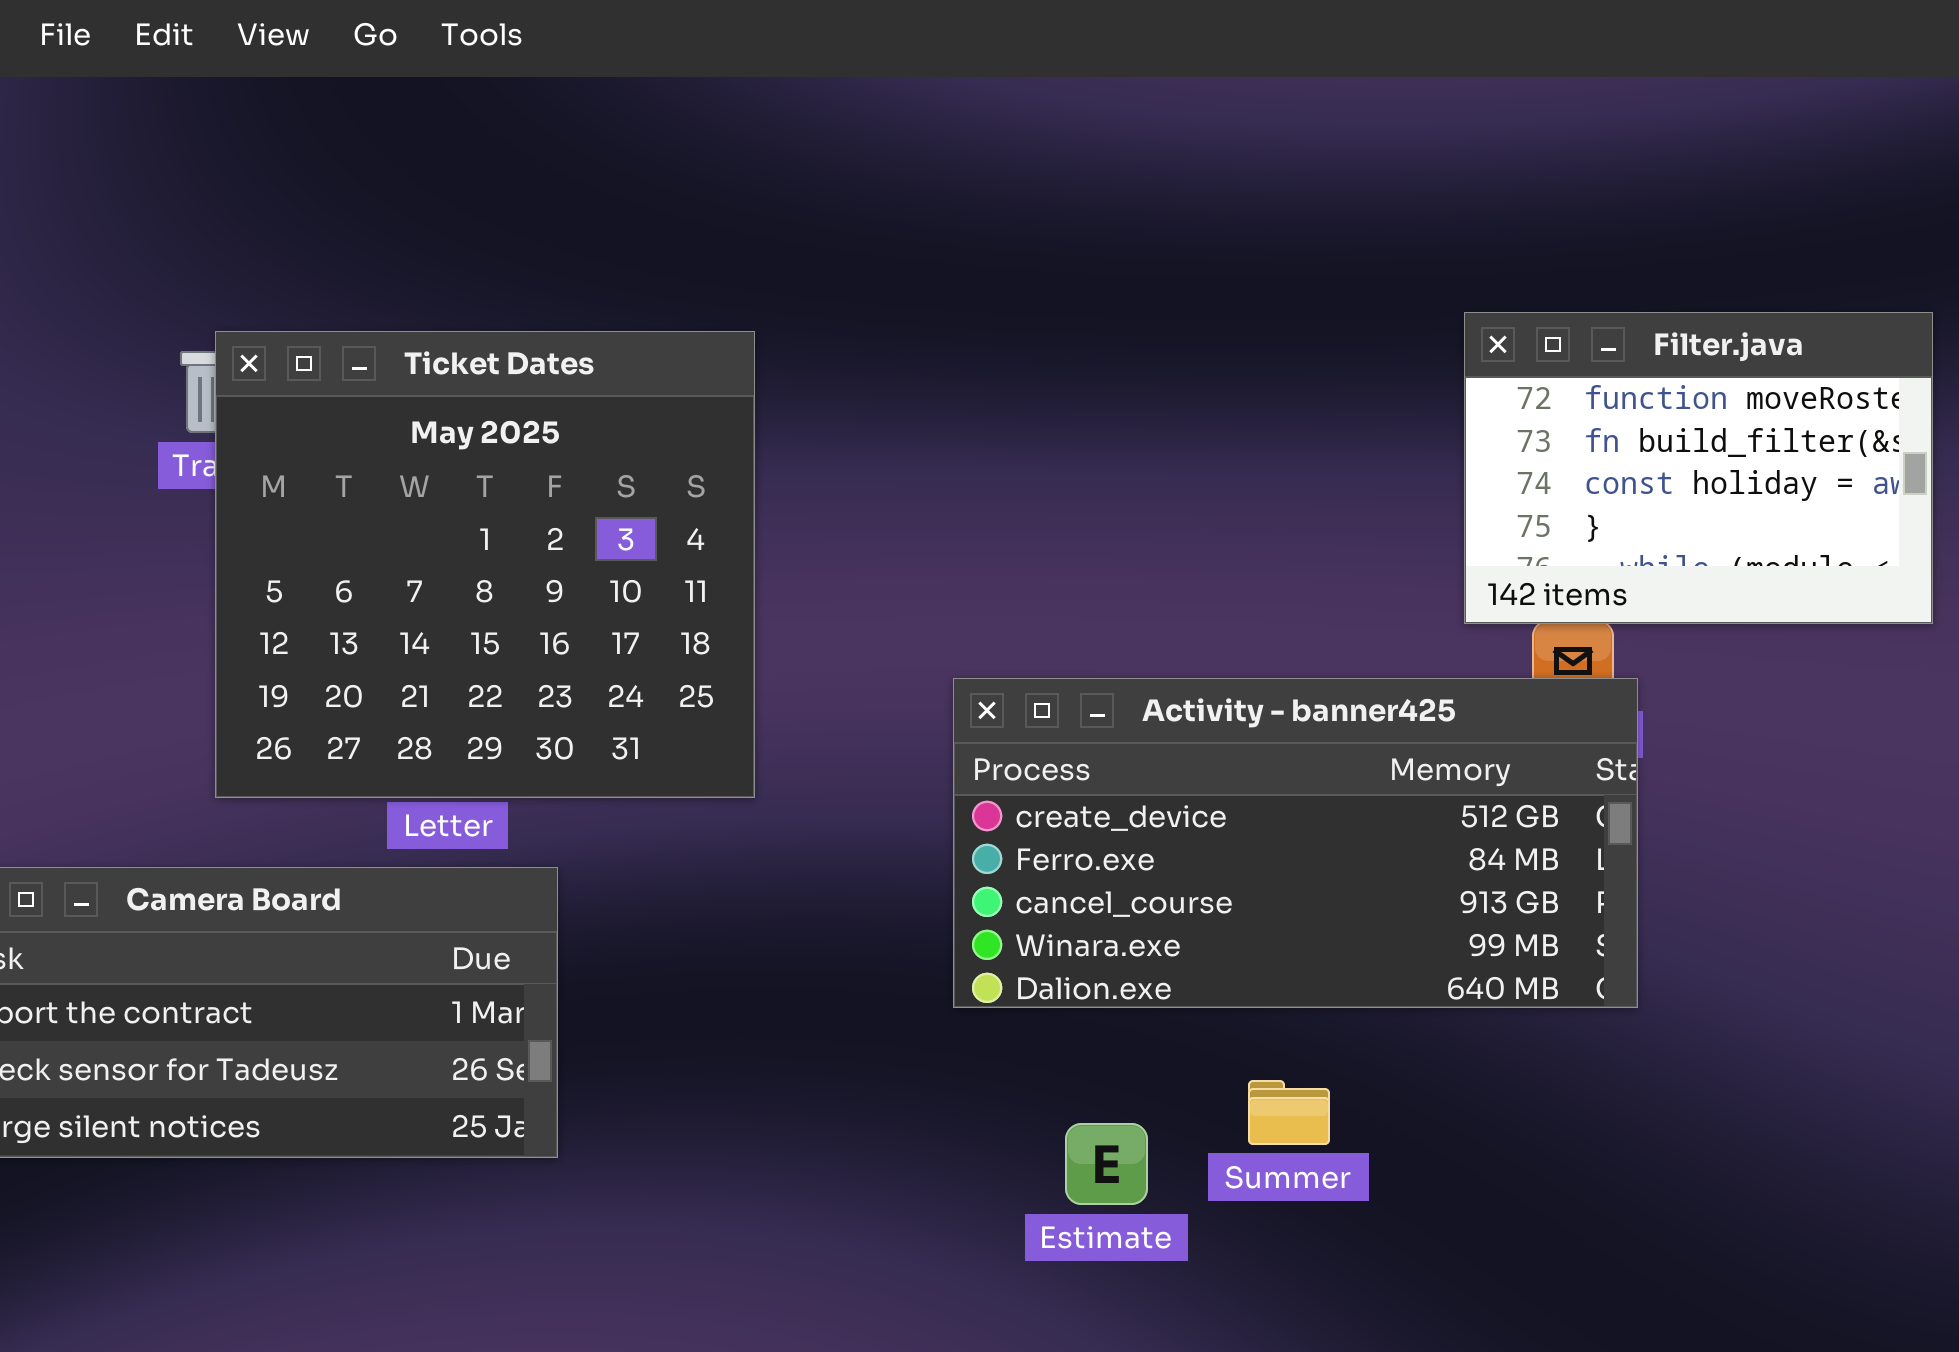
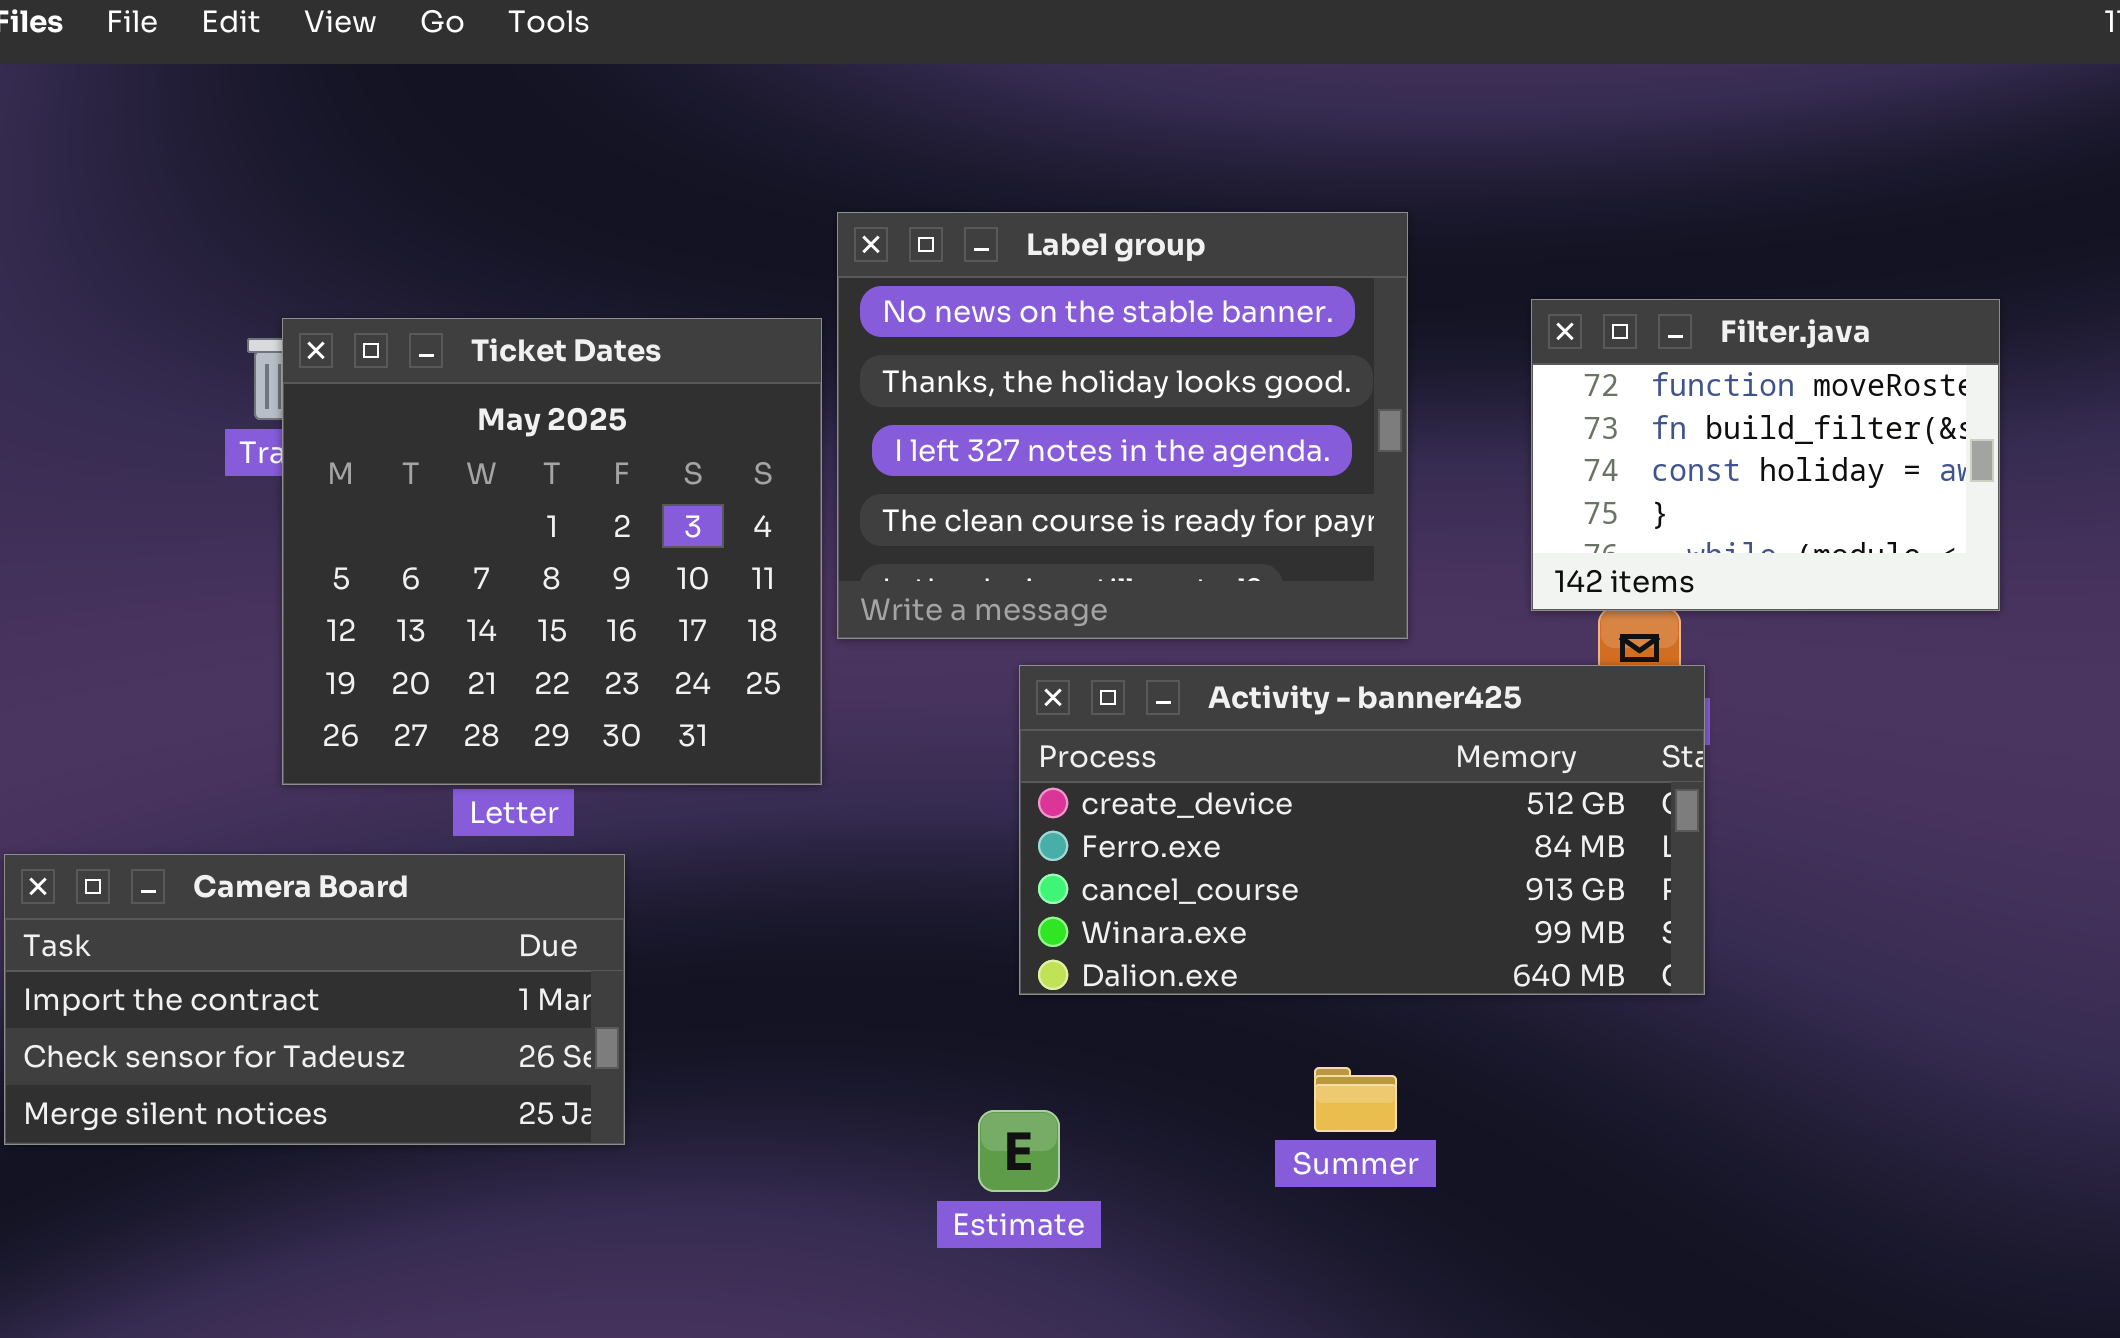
Label group: none -> [837,212,1408,639], opened
Estimate: [1065,1123,1148,1205] -> [978,1110,1060,1192], moved

